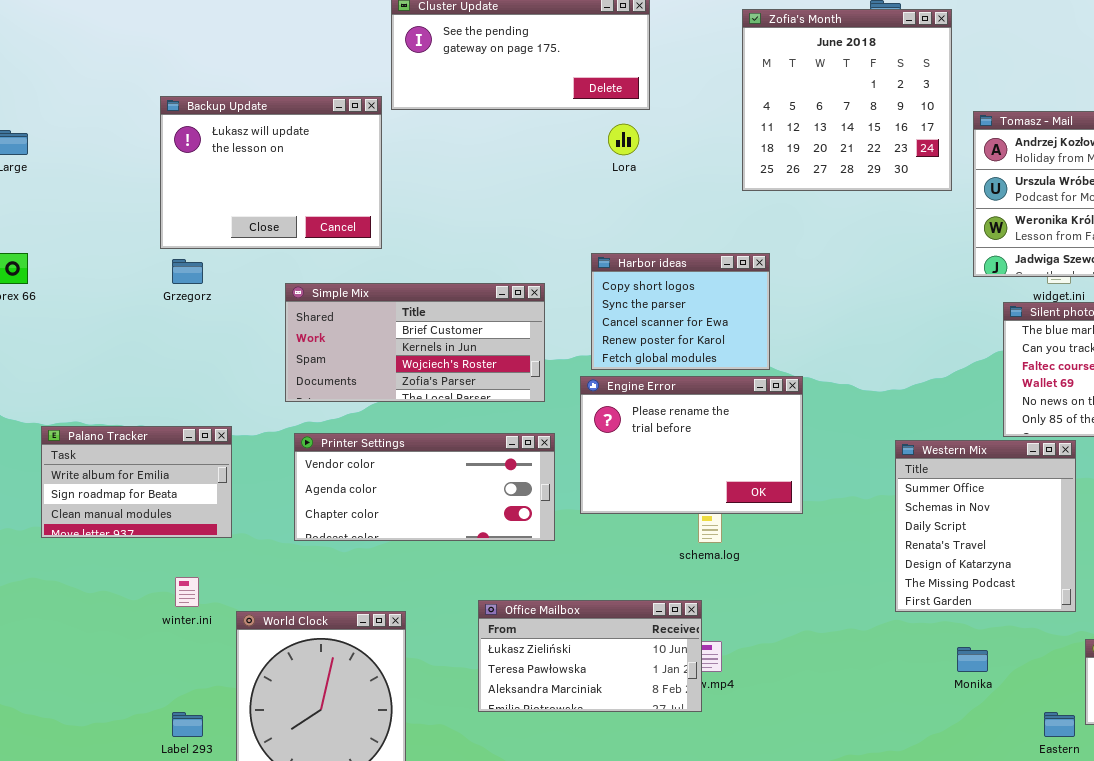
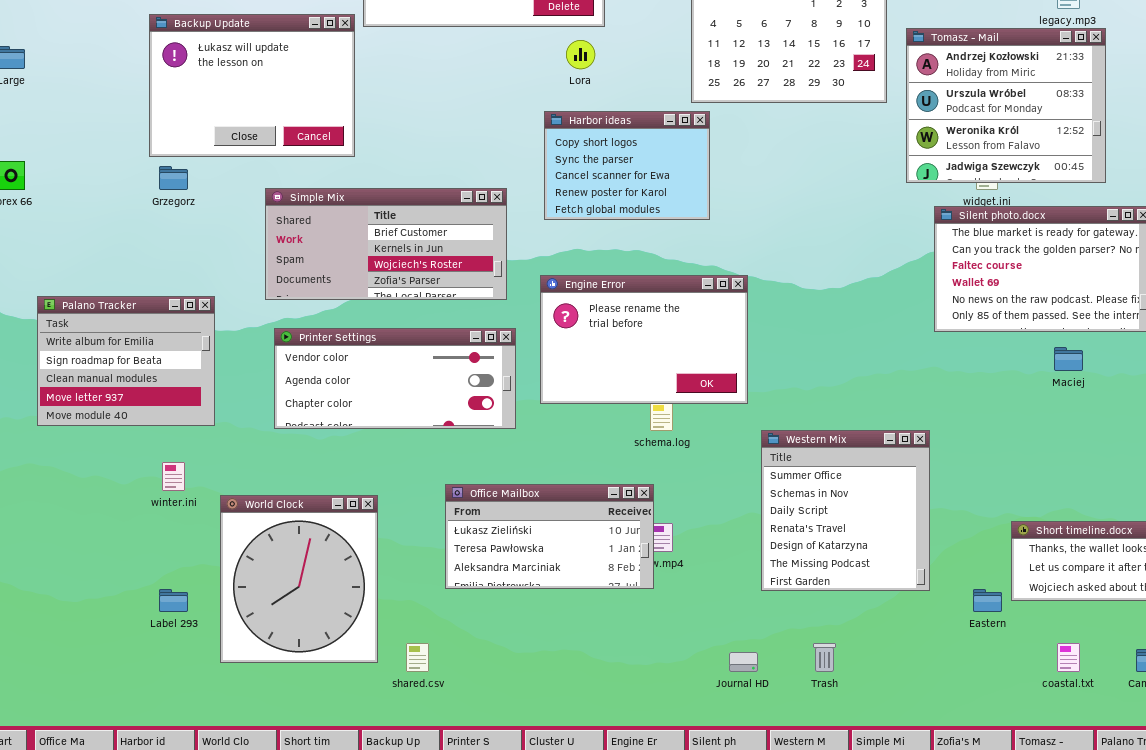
Harbor ideas: [591,253,770,370] -> [544,111,710,220], moved
Palano Tracker: [41,426,232,538] -> [37,296,215,426], resized
Western Mix: [895,440,1076,612] -> [761,430,930,591], moved

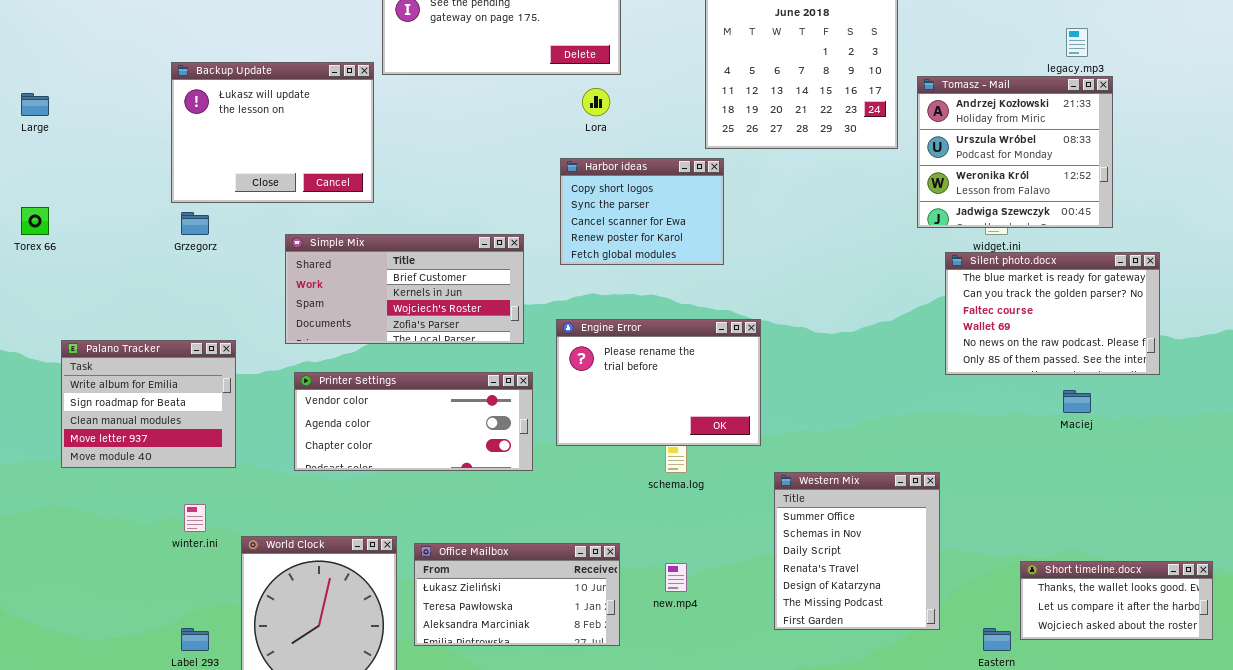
Office Mailbox: [445,484,654,589] -> [414,543,620,646], moved

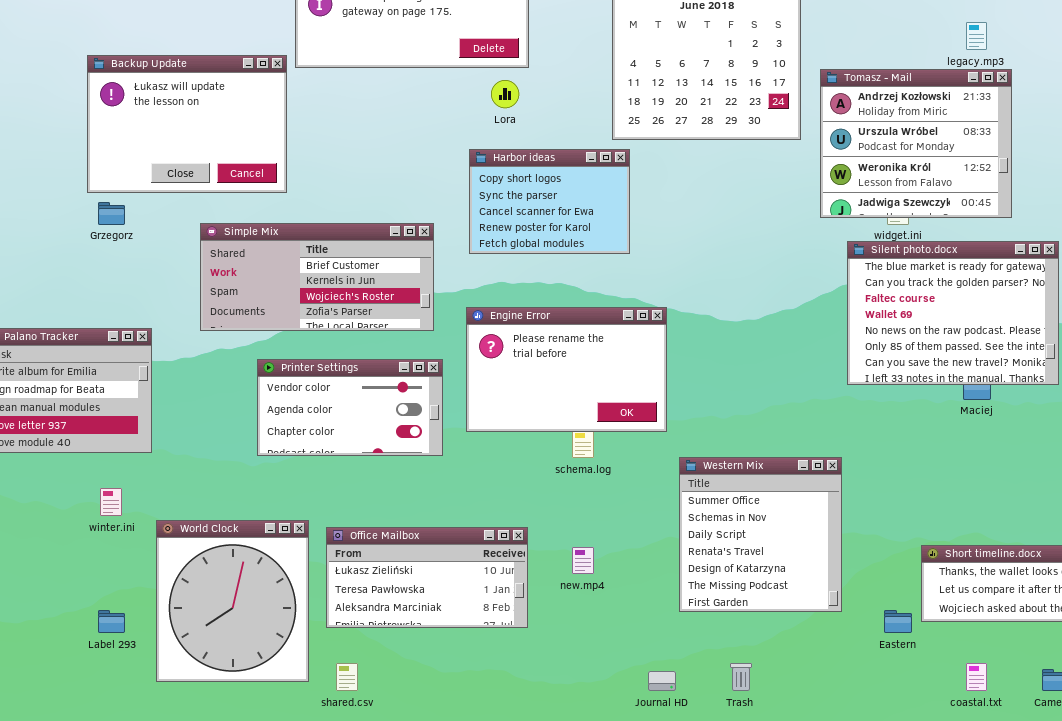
Silent photo.docx: [945,252,1160,375] -> [847,241,1059,385], resized
Printer Settings: [294,372,533,471] -> [257,359,443,456], resized

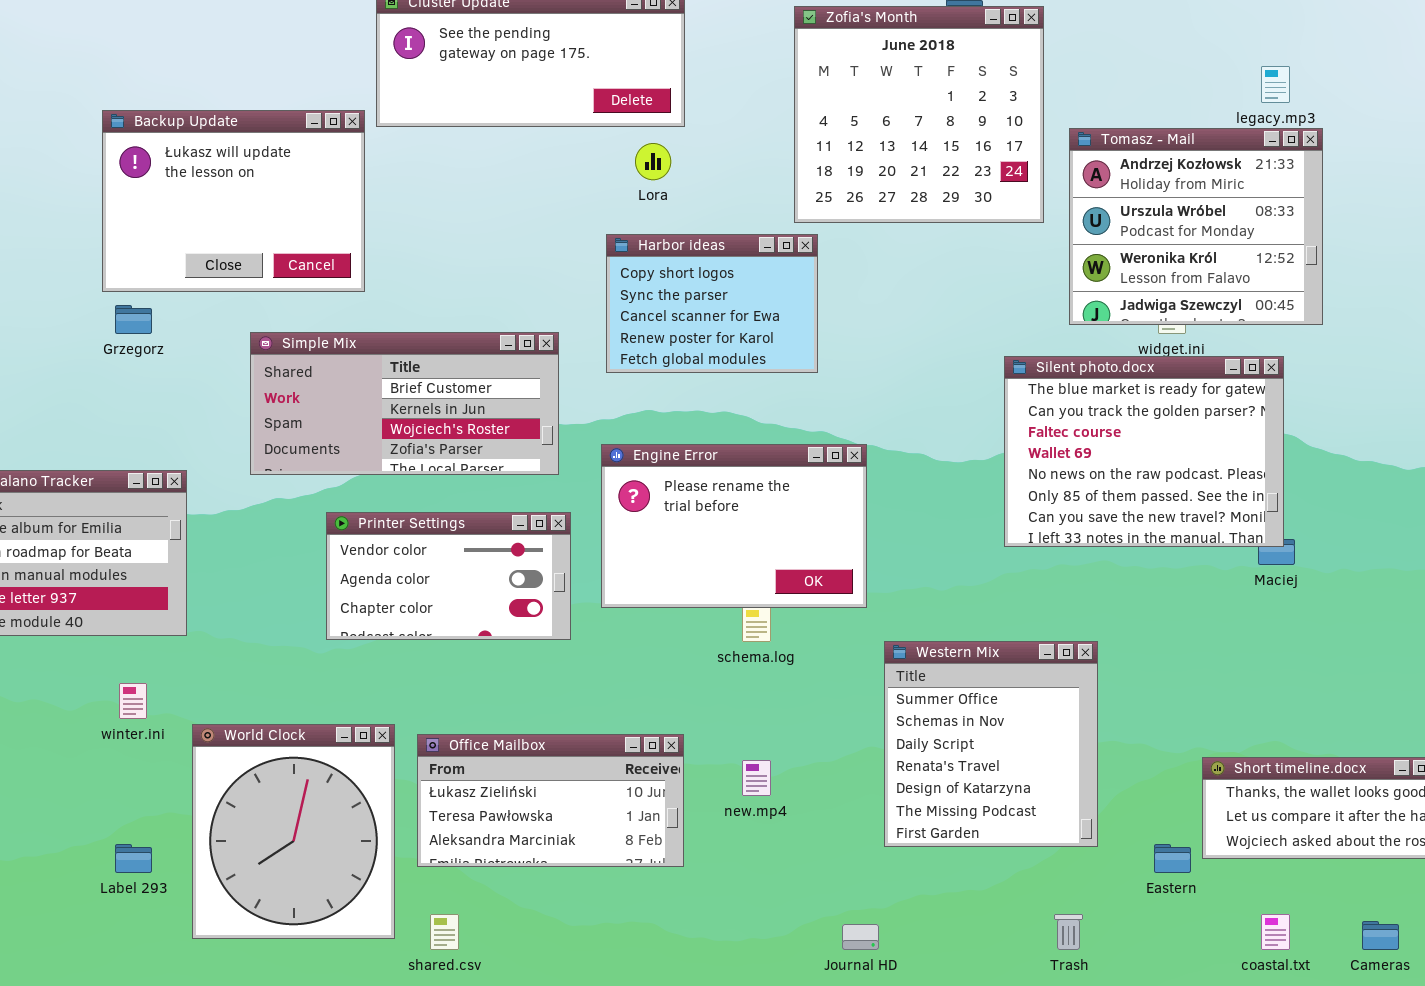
Silent photo.docx: [847,241,1059,385] -> [1004,356,1284,547], moved
Trash: [730,663,752,691] -> [1054,914,1083,950], moved

